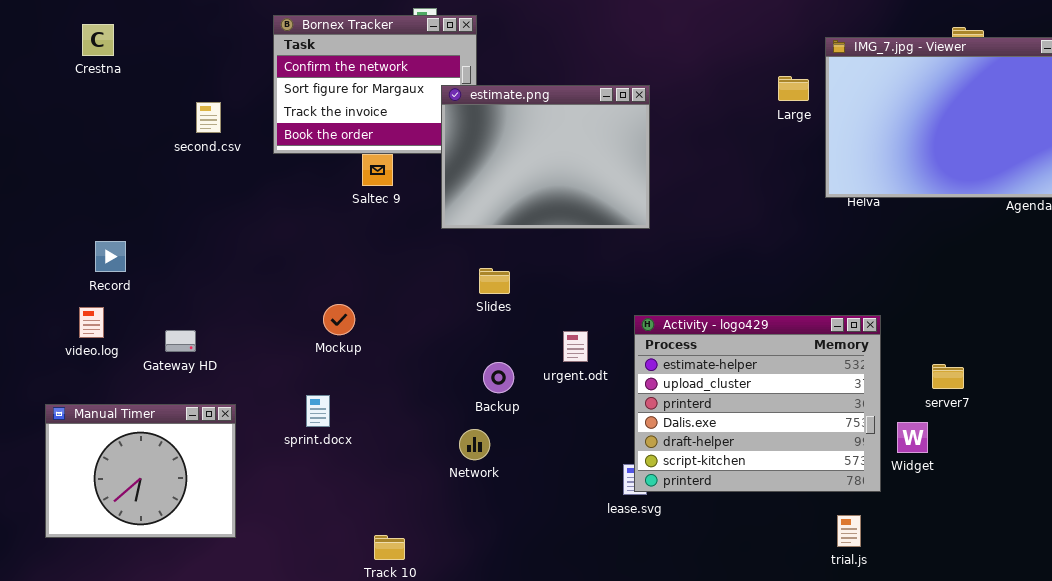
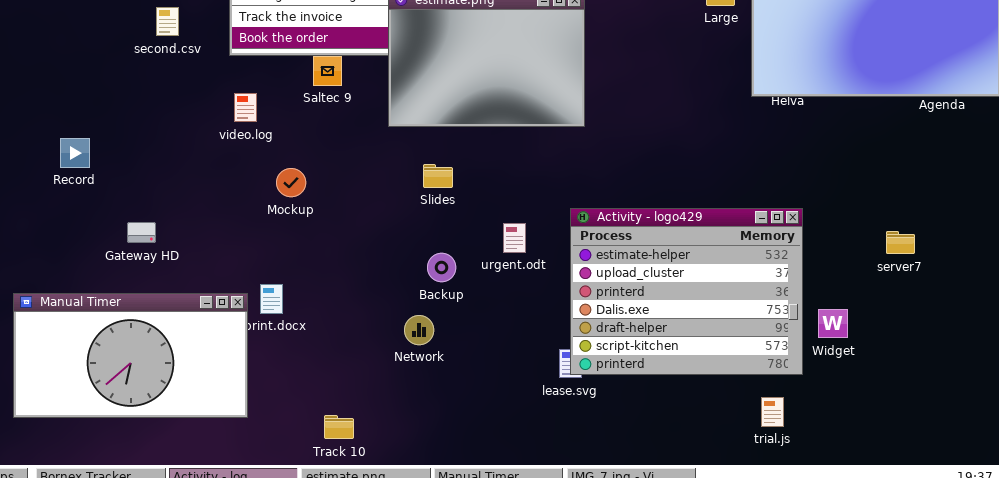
Mockup: [323,304,355,335] -> [276,168,306,197], moved
video.log: [79,307,104,338] -> [234,93,257,122], moved
server7: [932,364,964,389] -> [886,231,915,254], moved
Manual Timer: [45,404,236,538] -> [13,293,248,418], resized

